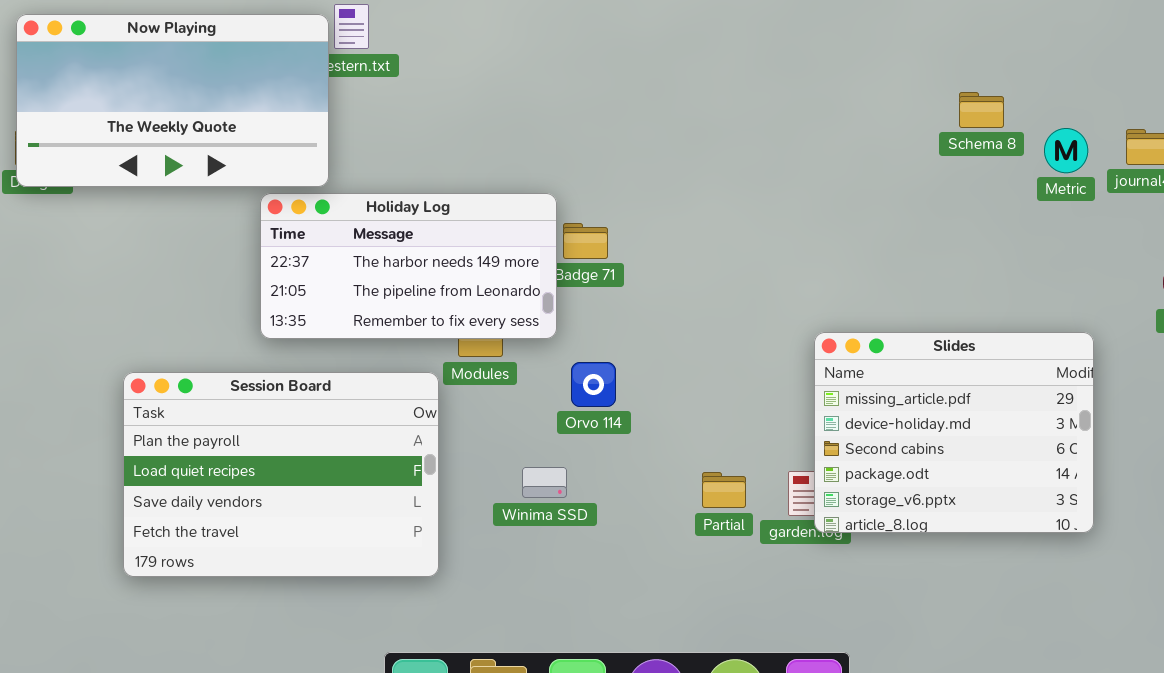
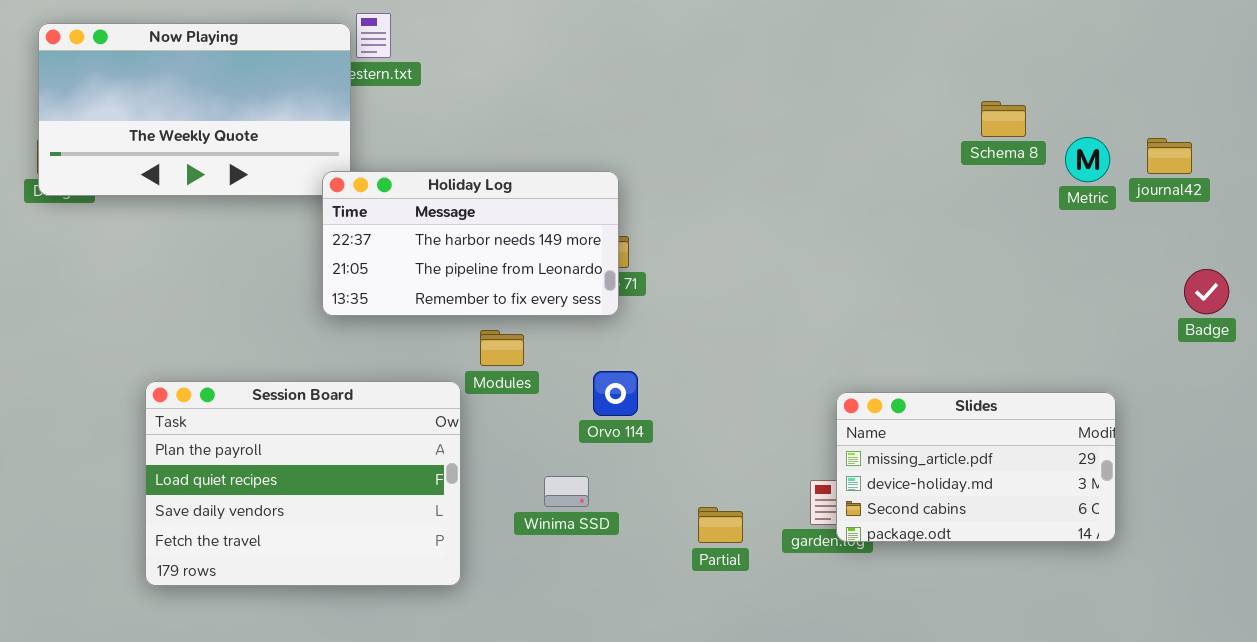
Holiday Log: [260,193,557,339] -> [322,171,619,316], moved
Slides: [814,332,1094,533] -> [836,392,1116,542], resized
Partial: [702,472,746,508] -> [698,507,743,543], moved

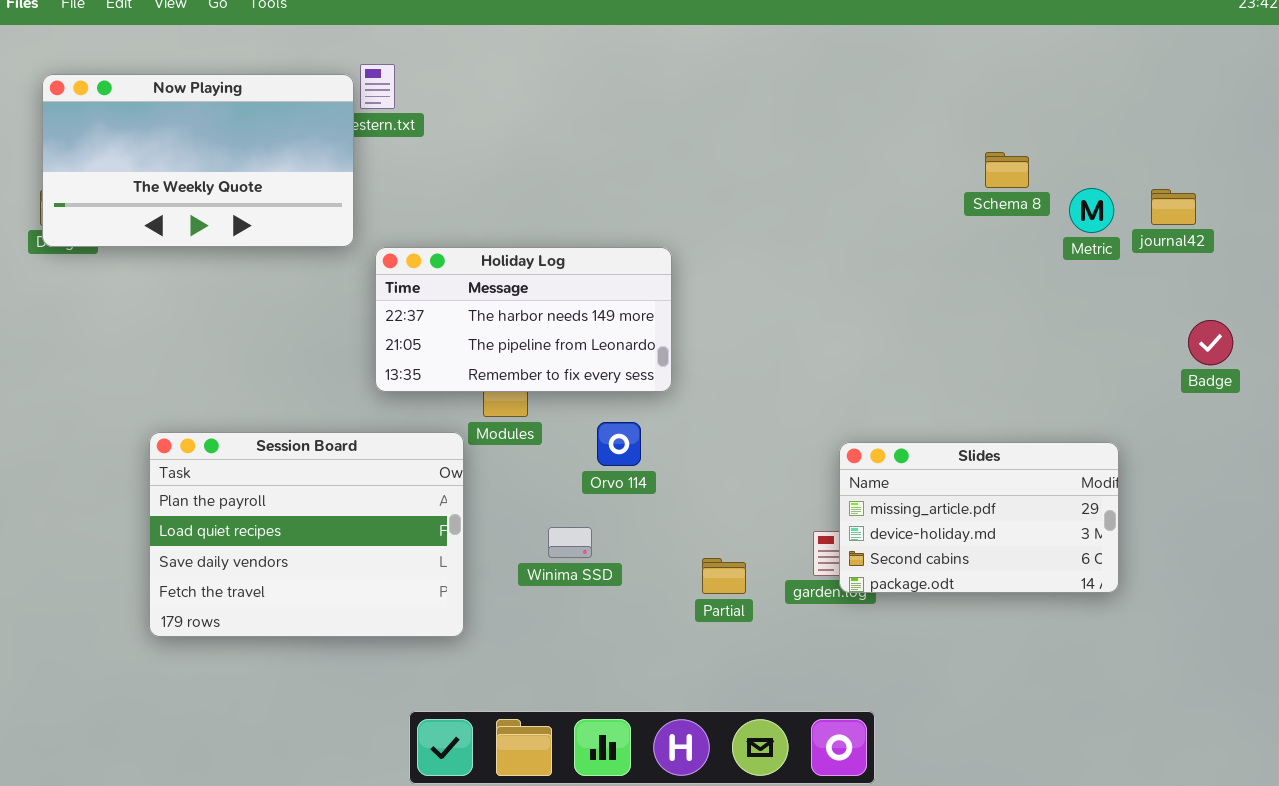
Holiday Log: [322,171,619,316] -> [375,247,672,392], moved

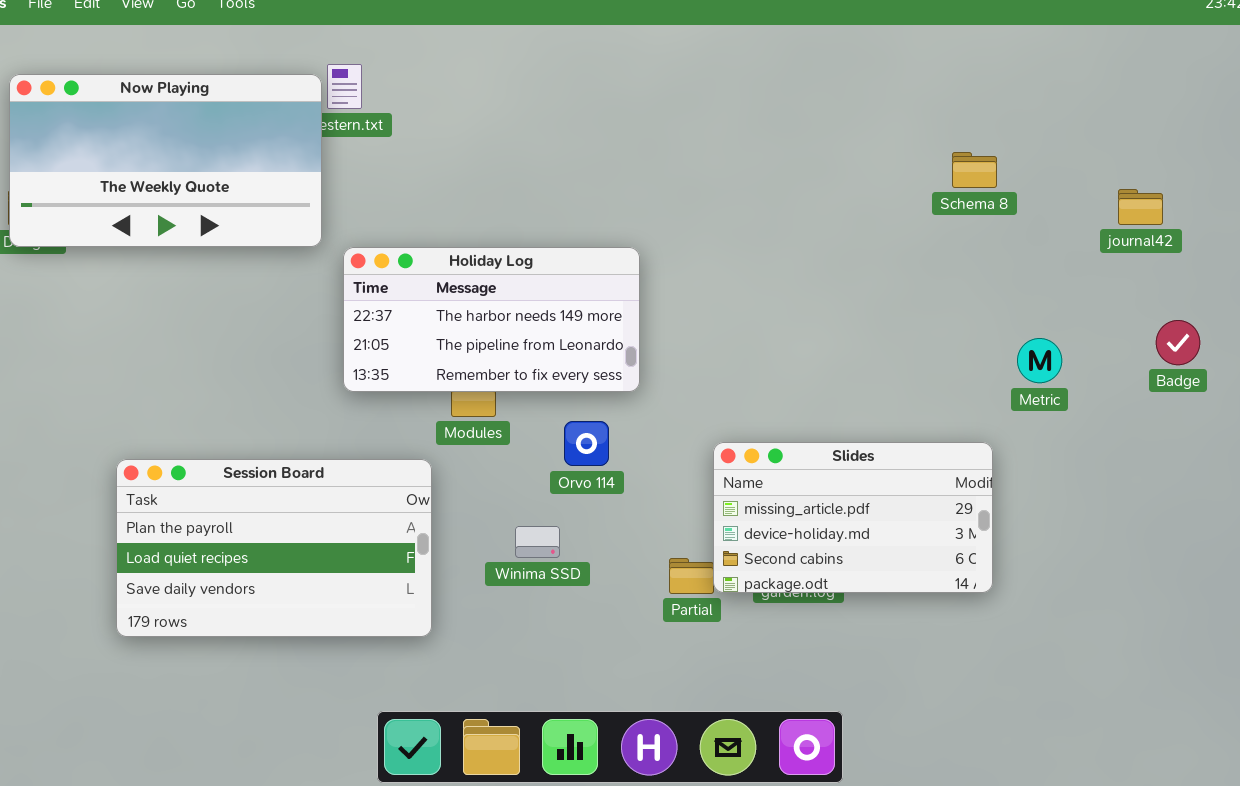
Metric: [1069,188,1114,233] -> [1017,338,1062,383], moved
Session Board: [149,432,464,637] -> [116,459,432,637], resized
Slides: [839,442,1119,593] -> [713,442,993,593], moved

